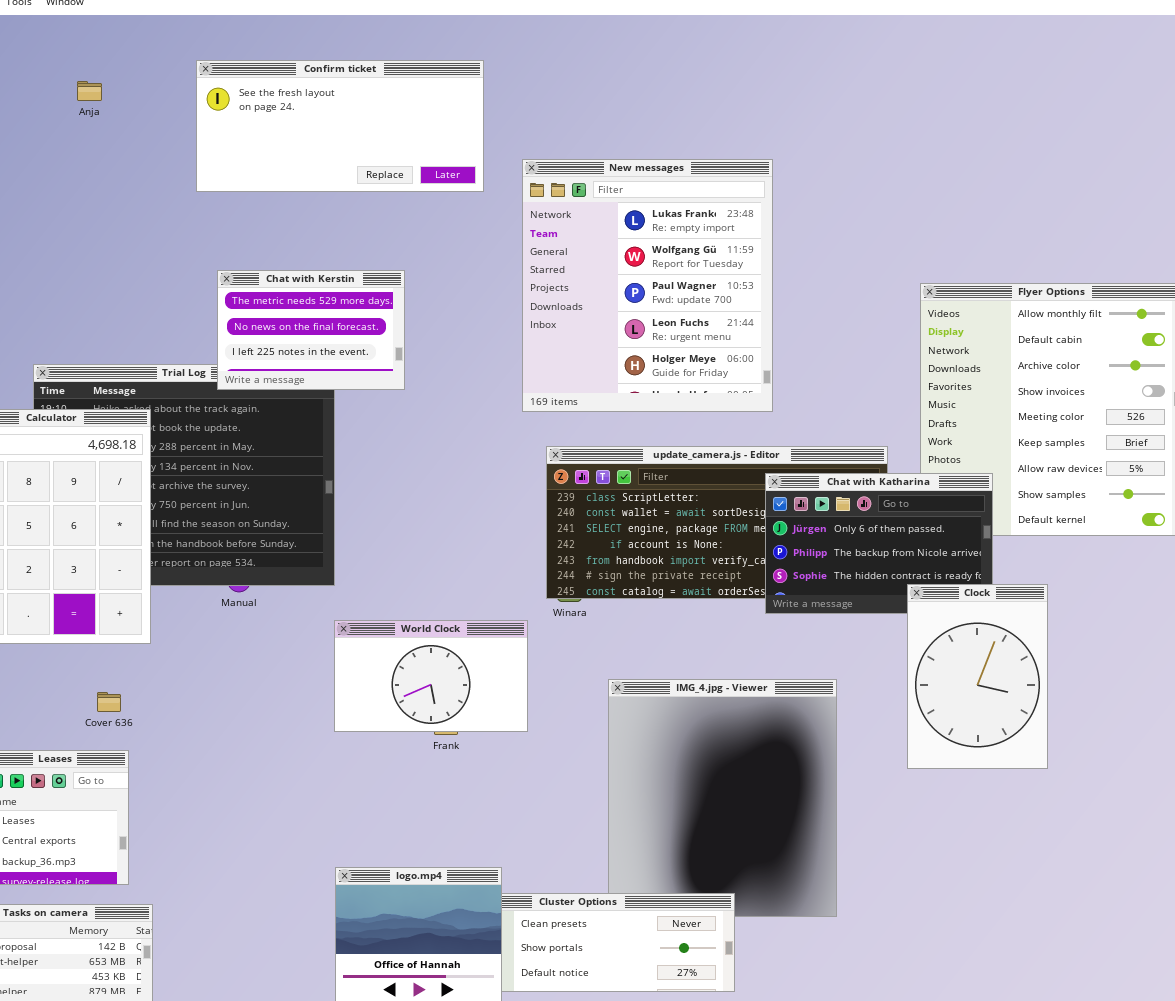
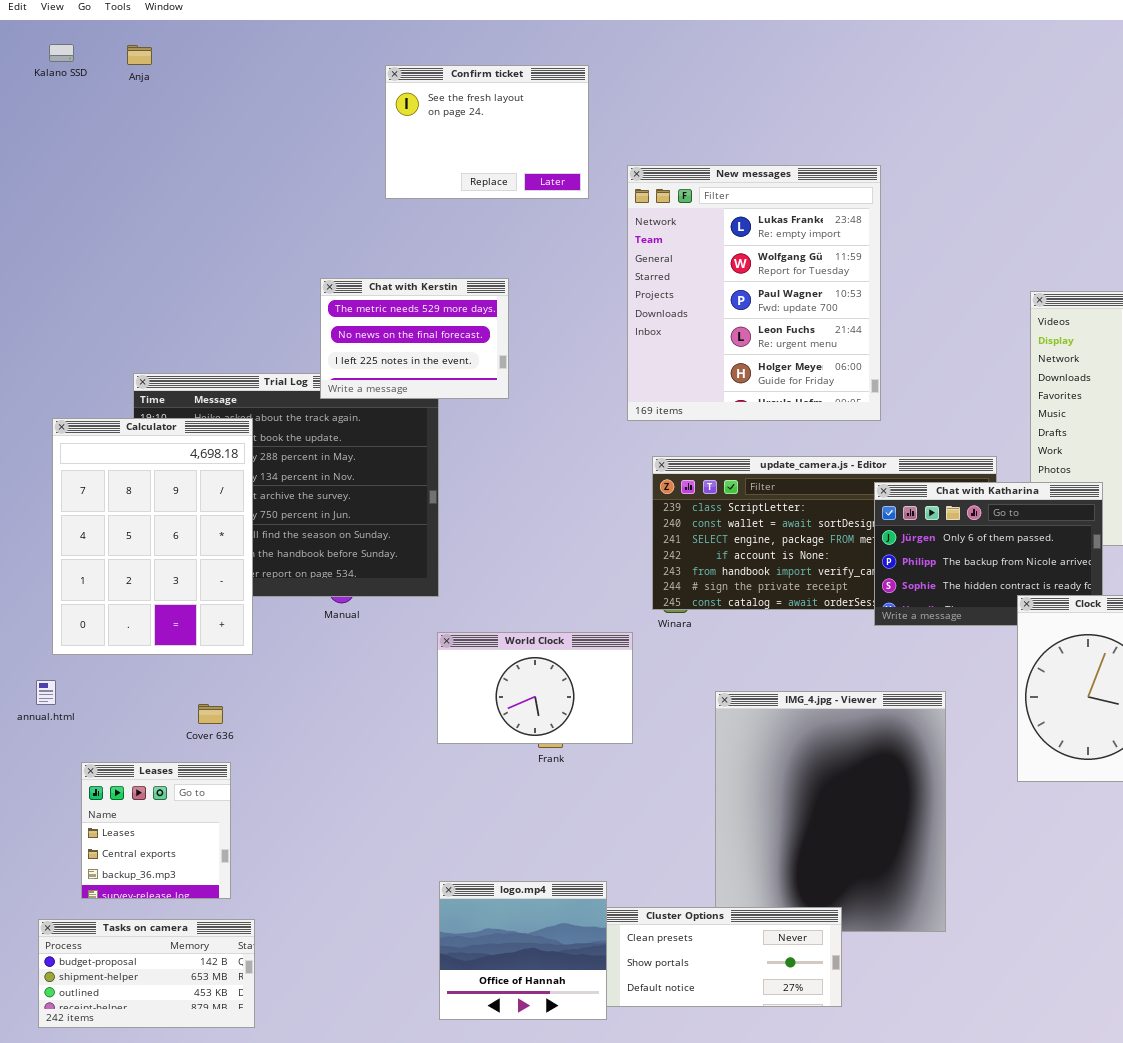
Confirm ticket: [196,60,484,192] -> [385,65,589,199], resized
Anja: [77,81,102,101] -> [127,45,152,65], moved

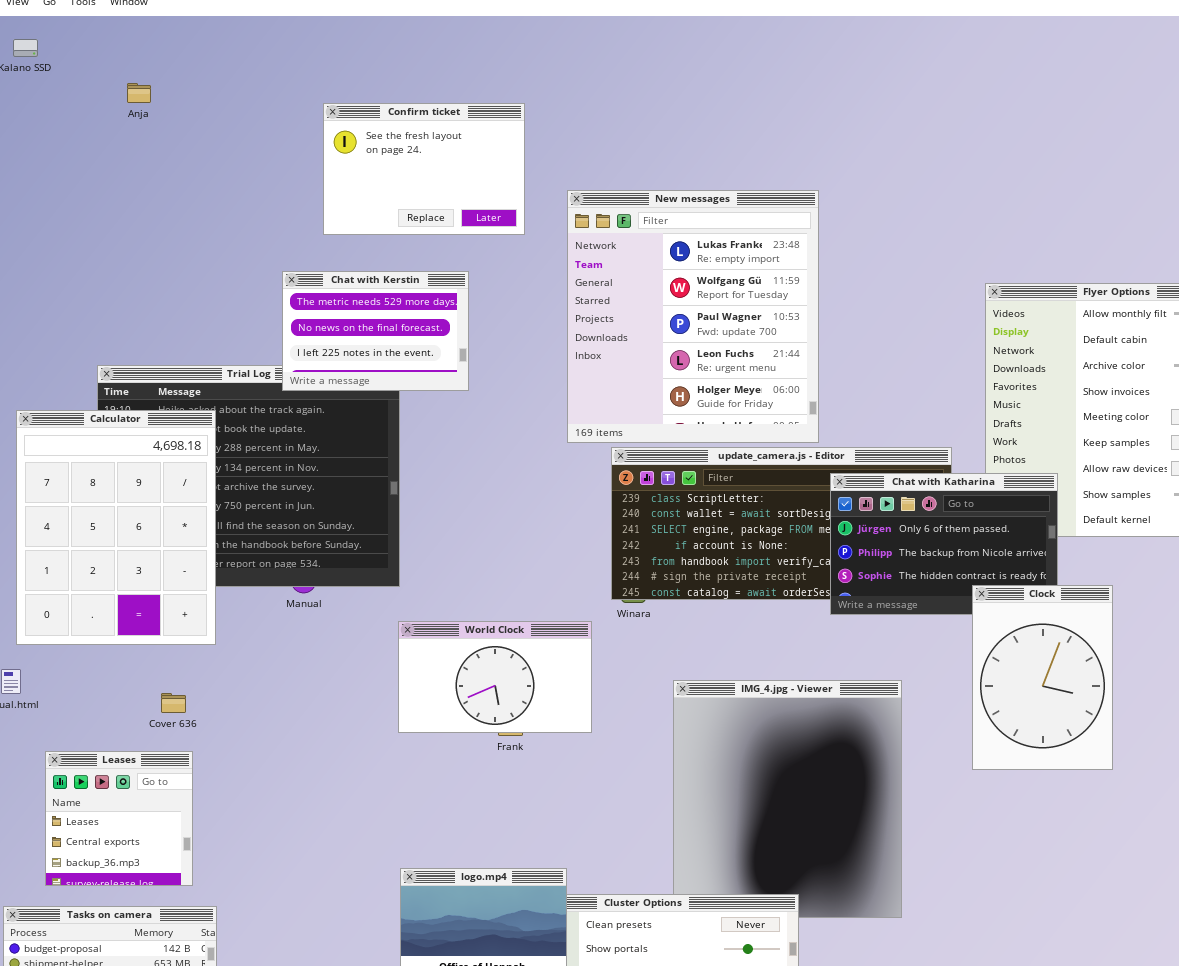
Anja: [127,45,152,65] -> [127,83,151,103], moved
Confirm ticket: [385,65,589,199] -> [323,103,525,235], moved
New messages: [627,165,881,421] -> [567,190,819,443], moved

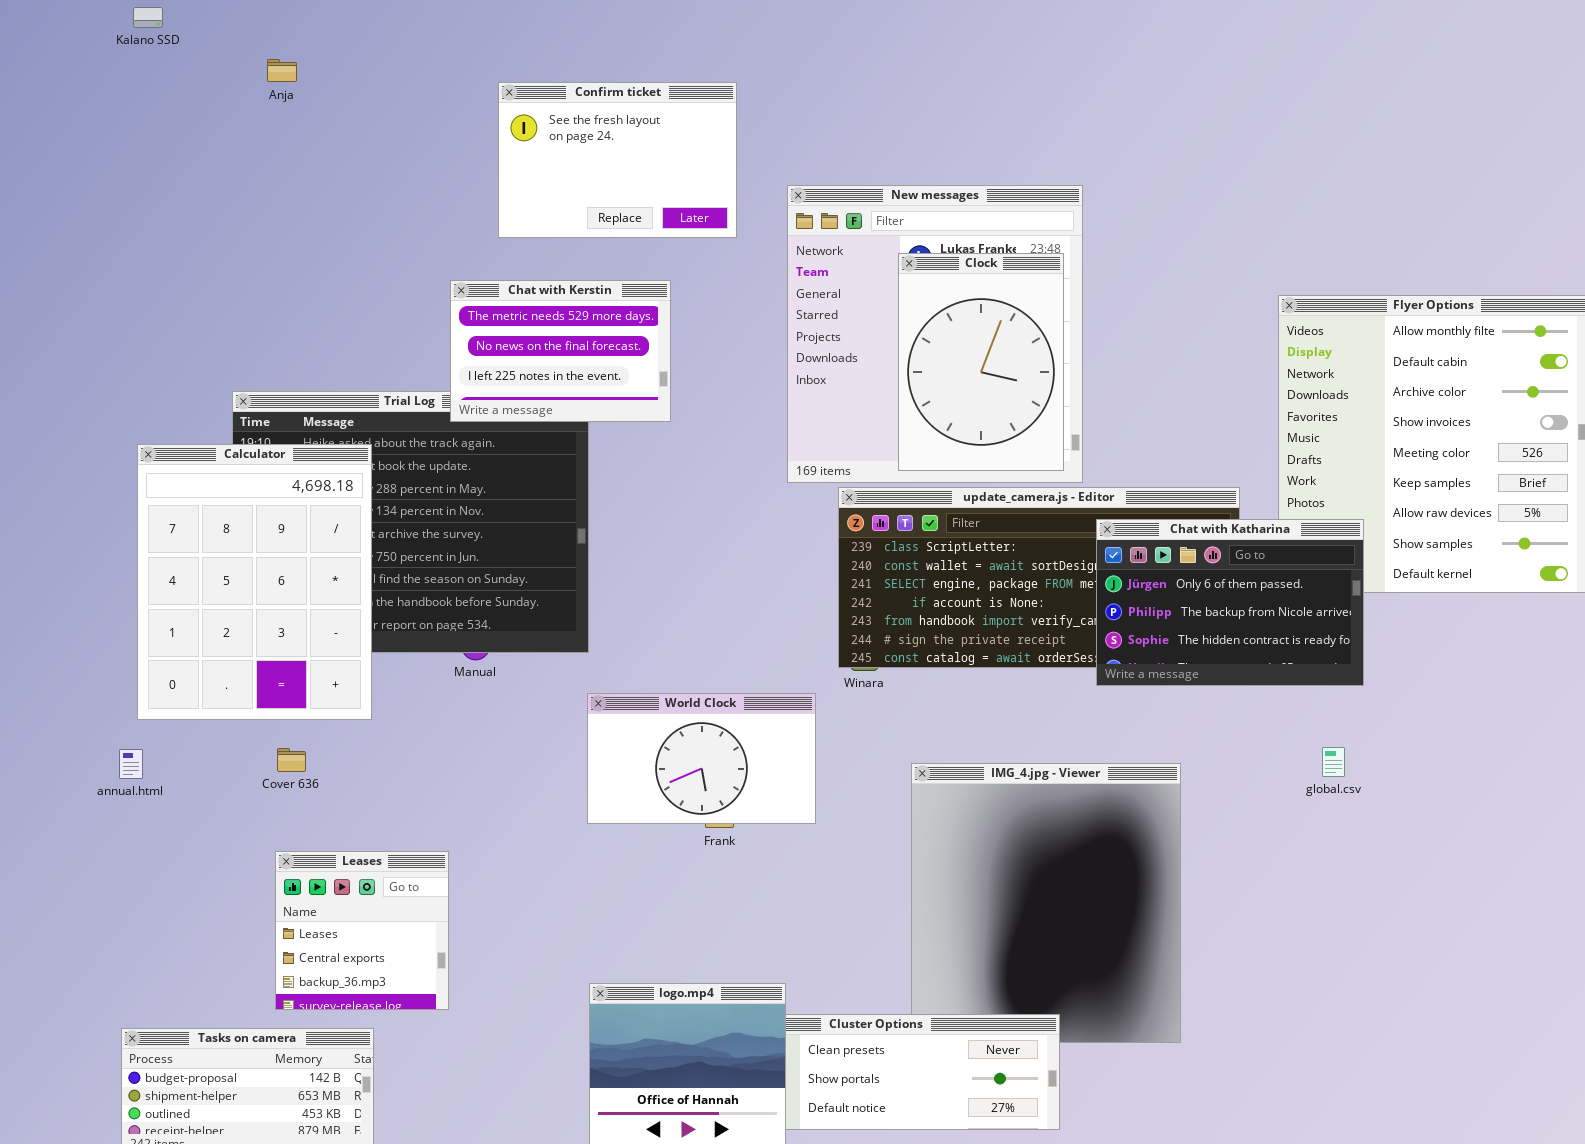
Clock: [972,585,1113,770] -> [898,253,1064,471], moved
Cover 636: [161,693,186,713] -> [277,748,306,772], moved
Leases: [45,751,193,886] -> [275,851,449,1010], moved

